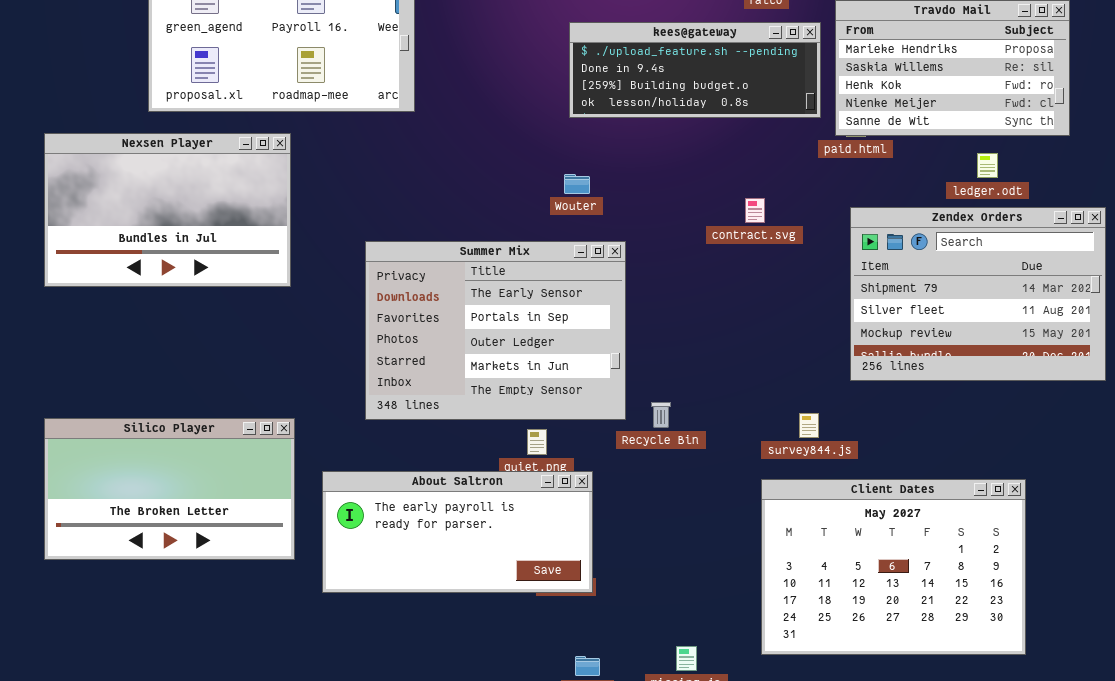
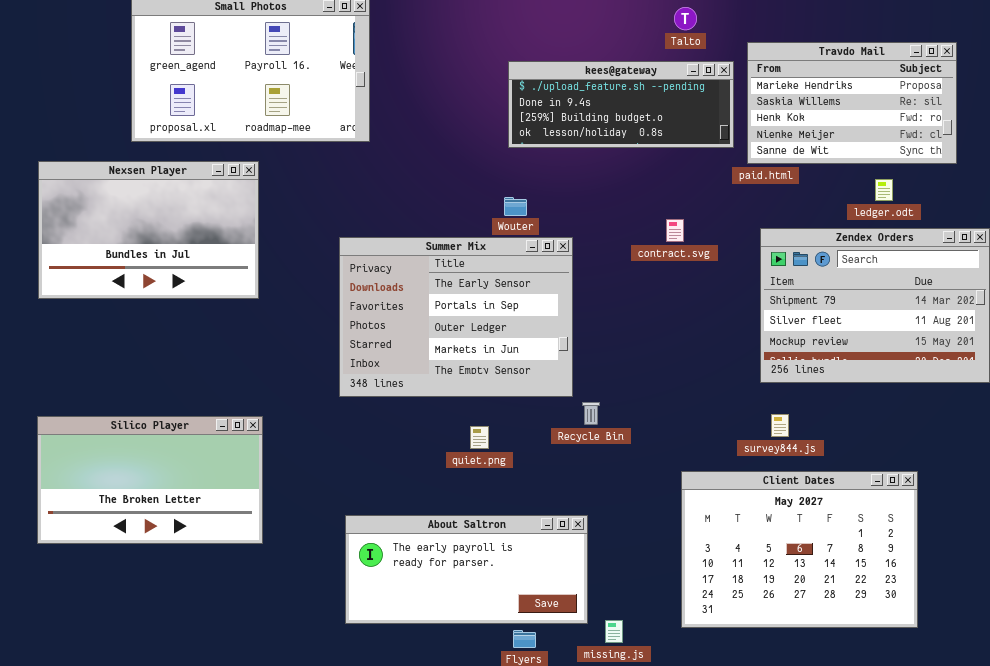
Summer Mix: [365,241,626,420] -> [339,237,573,397], moved
survey844.js: [799,413,819,438] -> [771,414,789,437], moved
About Saltron: [322,471,593,593] -> [345,515,588,624], moved

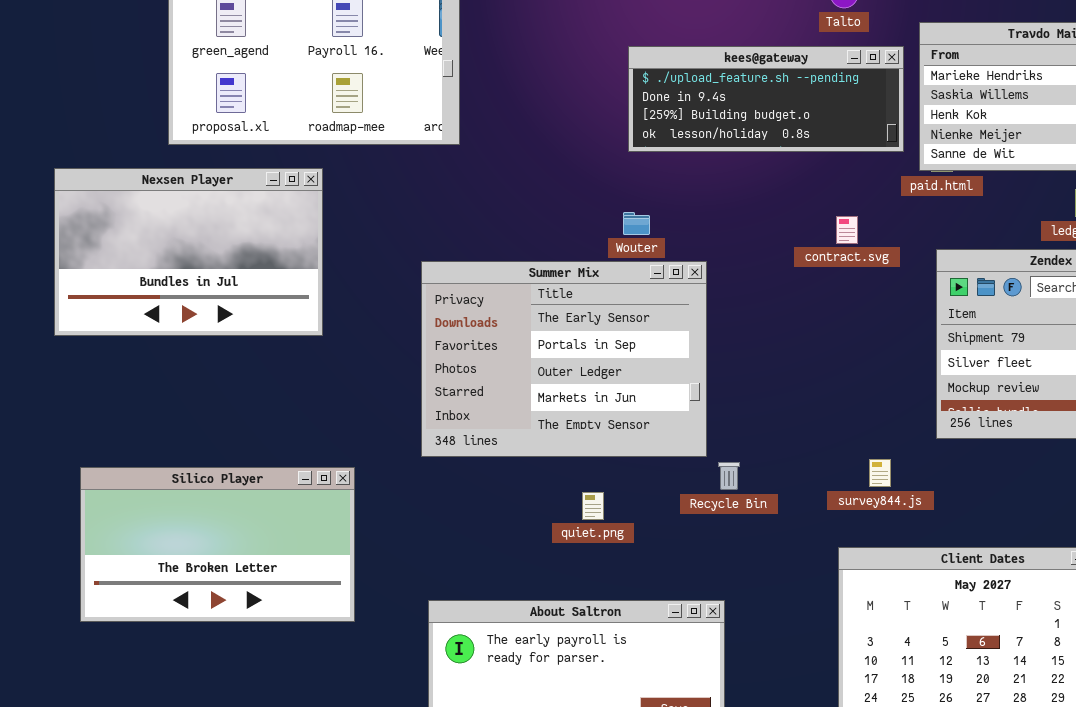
contract.svg: [666,219,684,242] -> [836,216,858,244], moved
survey844.js: [771,414,789,437] -> [869,459,891,487], moved
Silico Player: [37,416,263,544] -> [80,467,355,622], moved

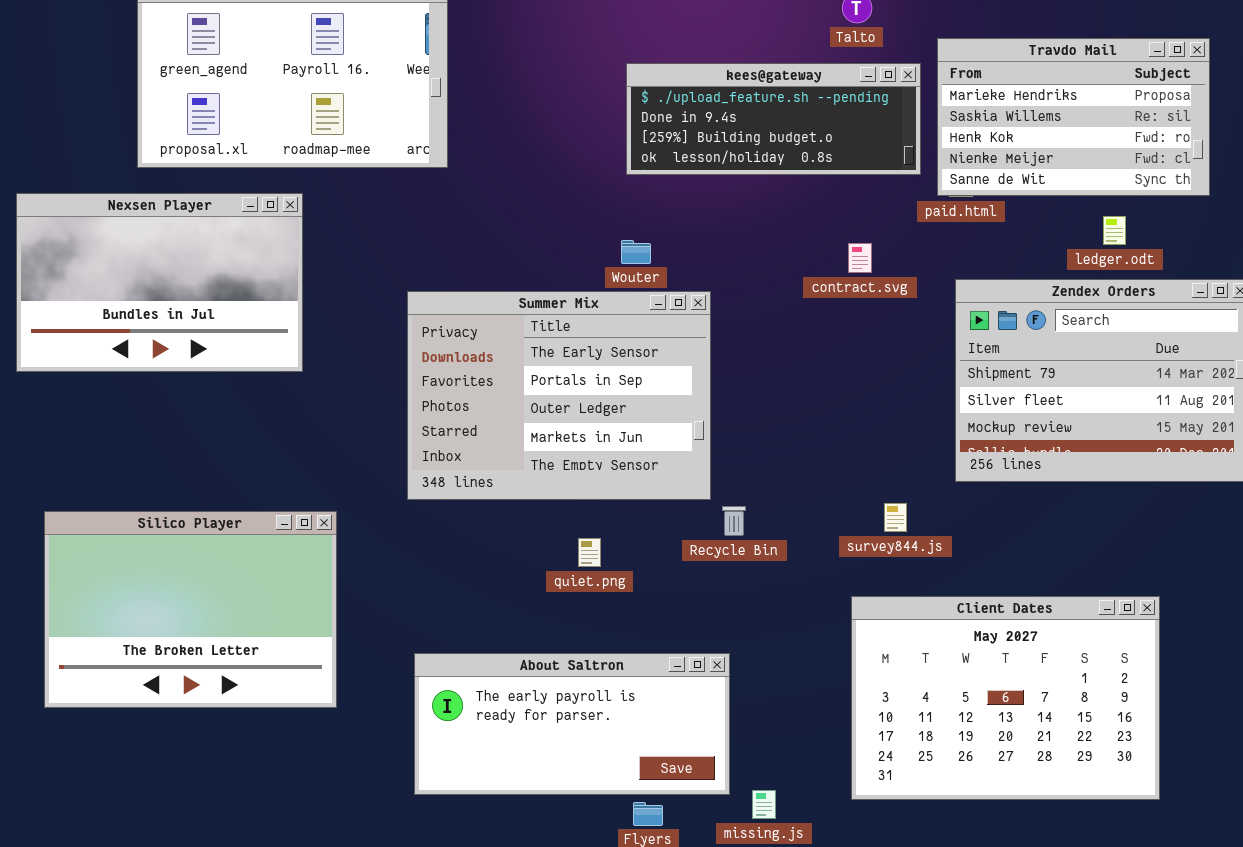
Silico Player: [80,467,355,622] -> [44,511,337,708], resized

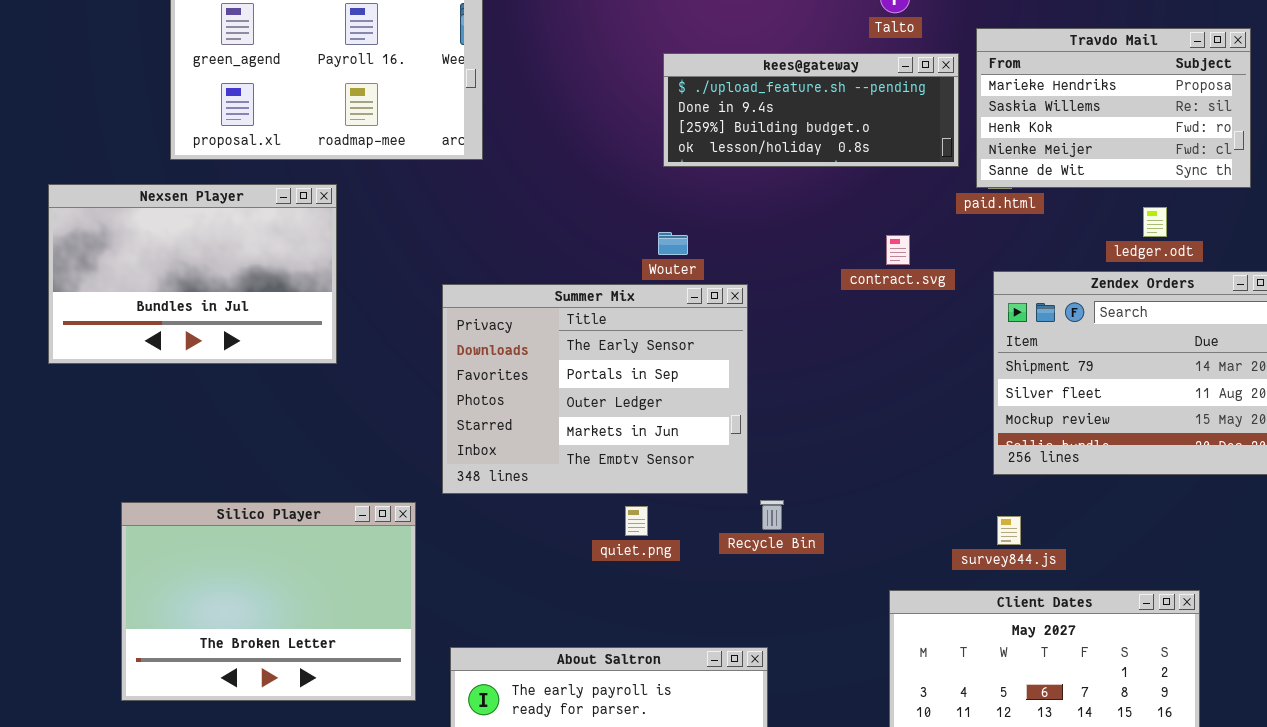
survey844.js: [884,503,907,532] -> [997,516,1021,545], moved
Silico Player: [44,511,337,708] -> [121,502,416,701], moved
quiet.png: [578,538,601,567] -> [625,506,648,536], moved

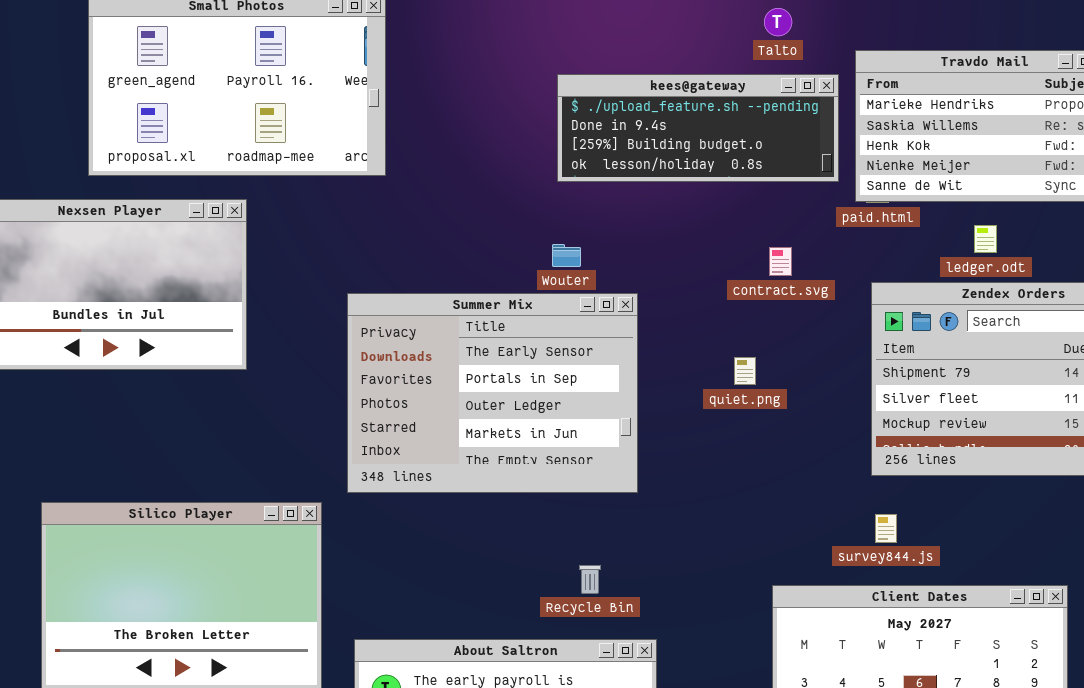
ledger.odt: [1143,207,1167,237] -> [974,225,997,253], moved
Recycle Bin: [760,500,784,530] -> [579,565,601,594], moved
quiet.png: [625,506,648,536] -> [734,357,756,385], moved

